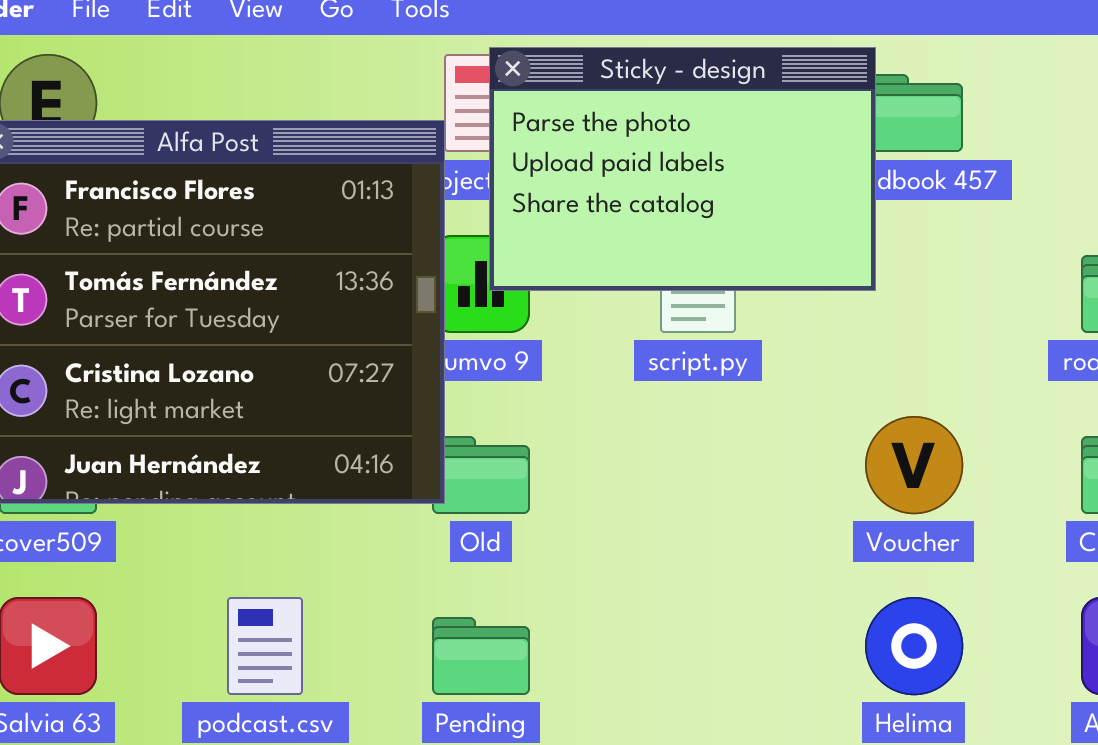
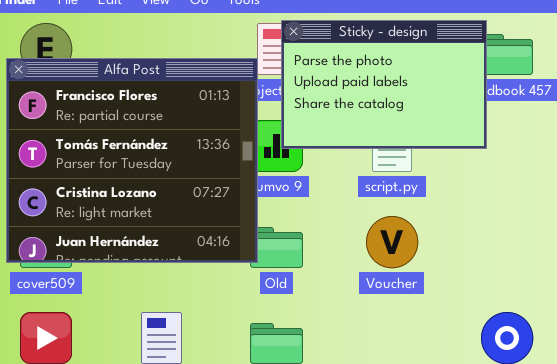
Voucher: [865,416,963,514] -> [366,216,418,268], moved

